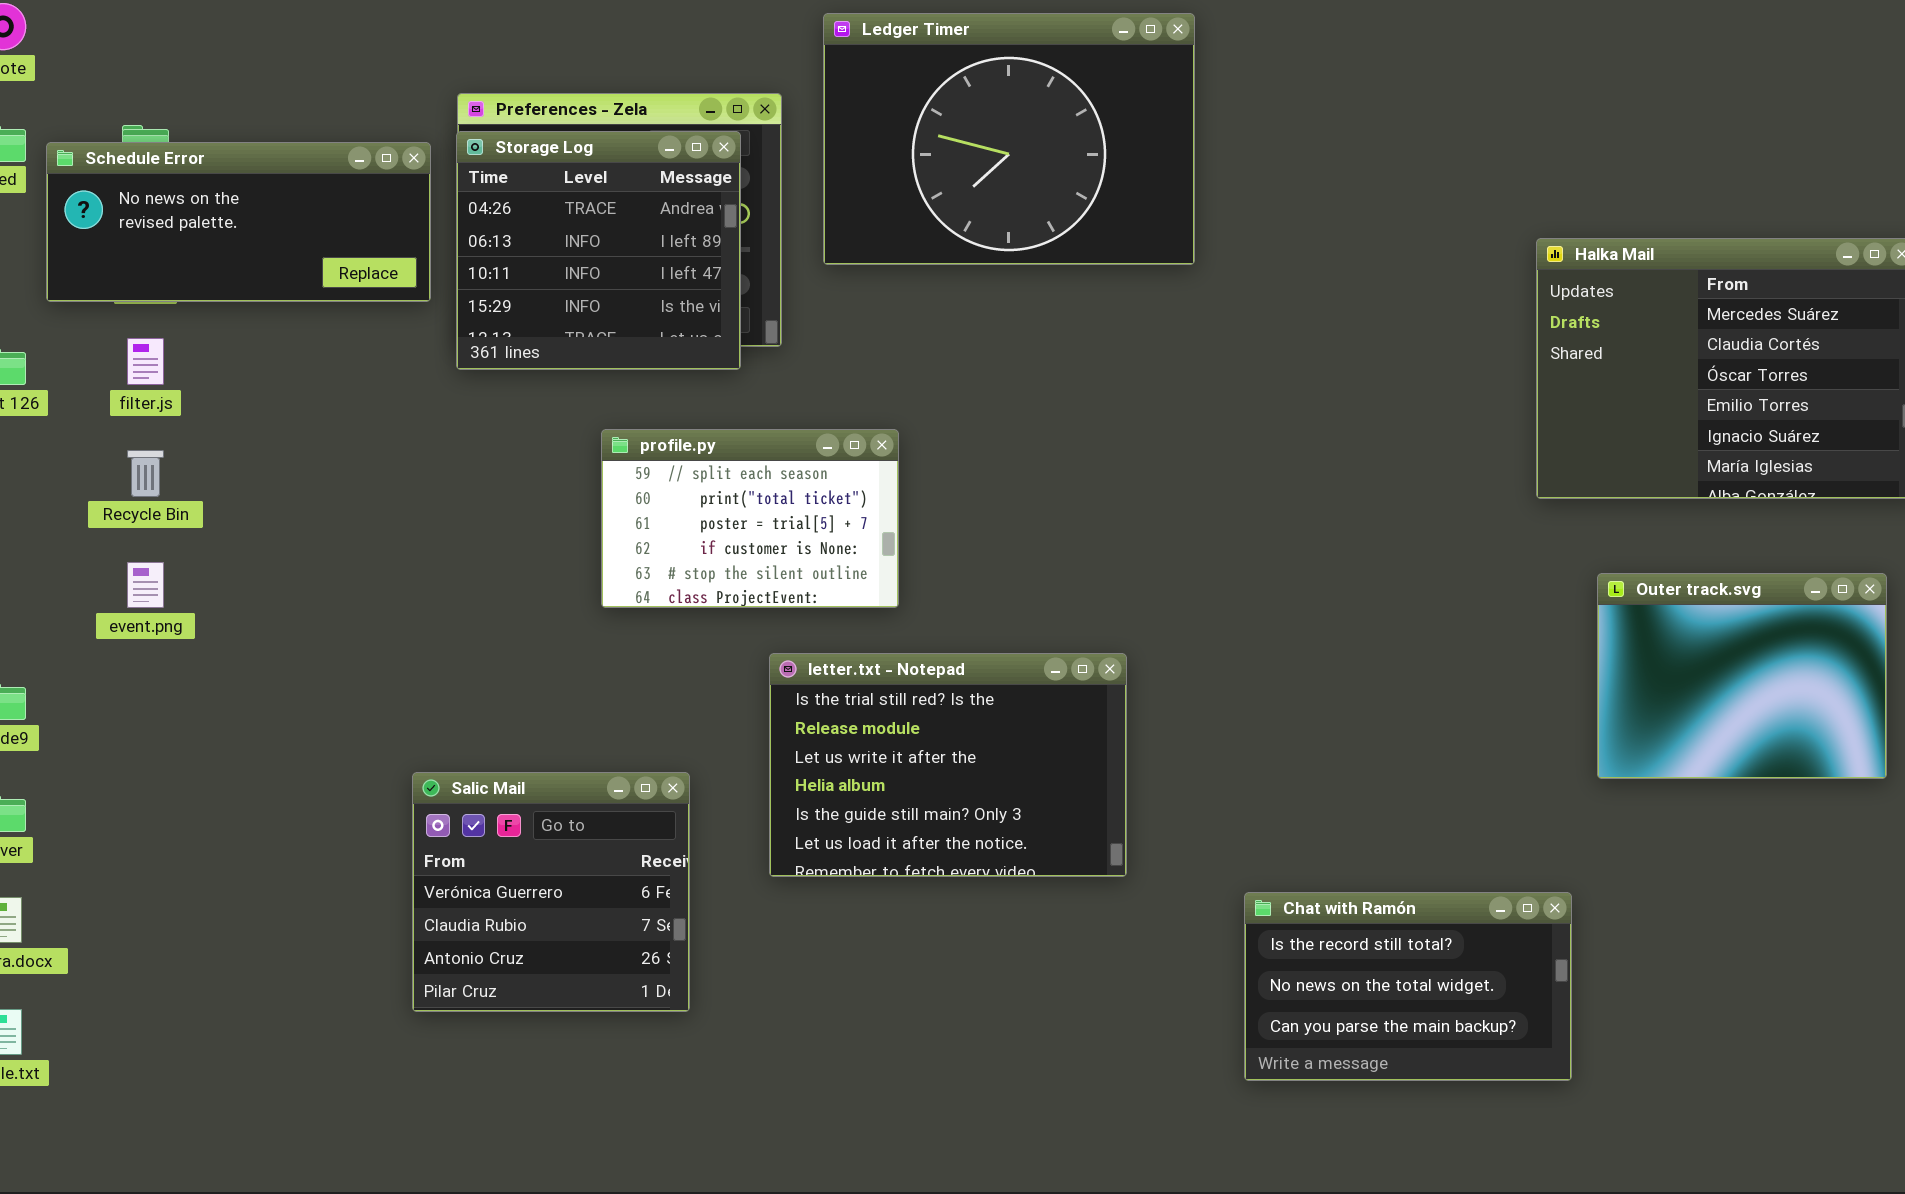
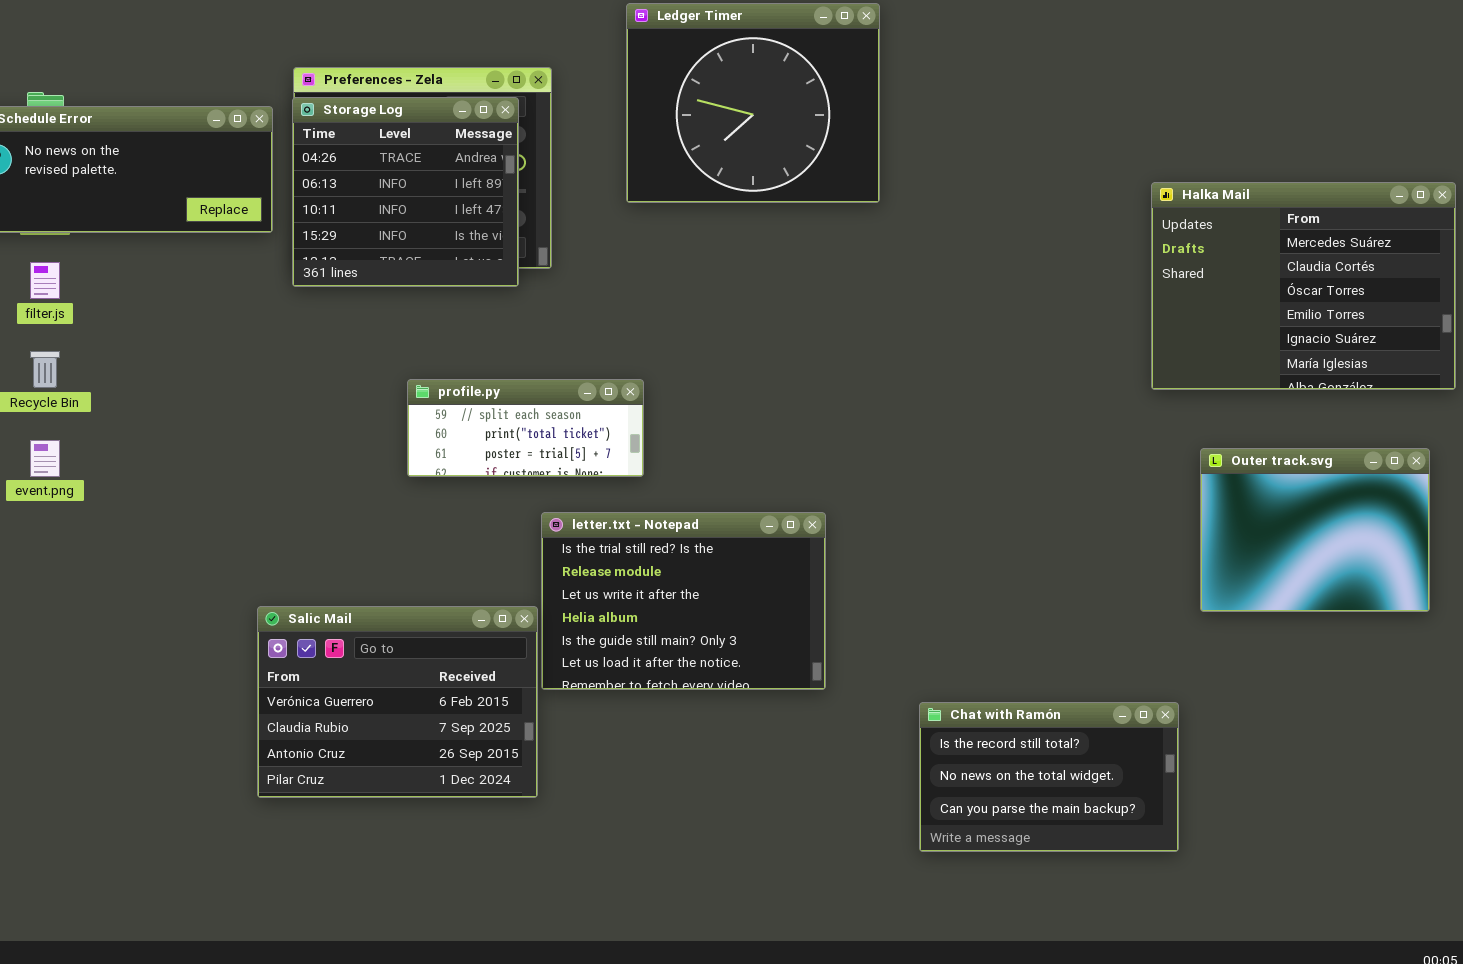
Ledger Timer: [823,13,1195,265] -> [626,3,880,203], resized
profile.py: [601,429,899,608] -> [407,379,644,477], resized
Salic Mail: [412,772,690,1012] -> [257,606,538,798], resized

